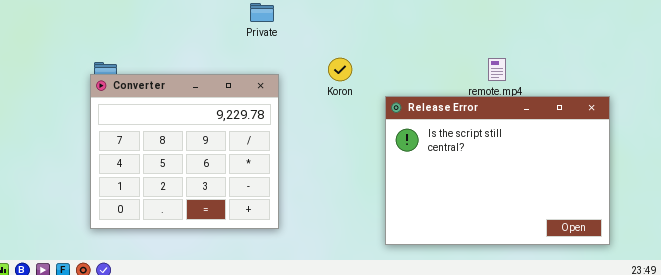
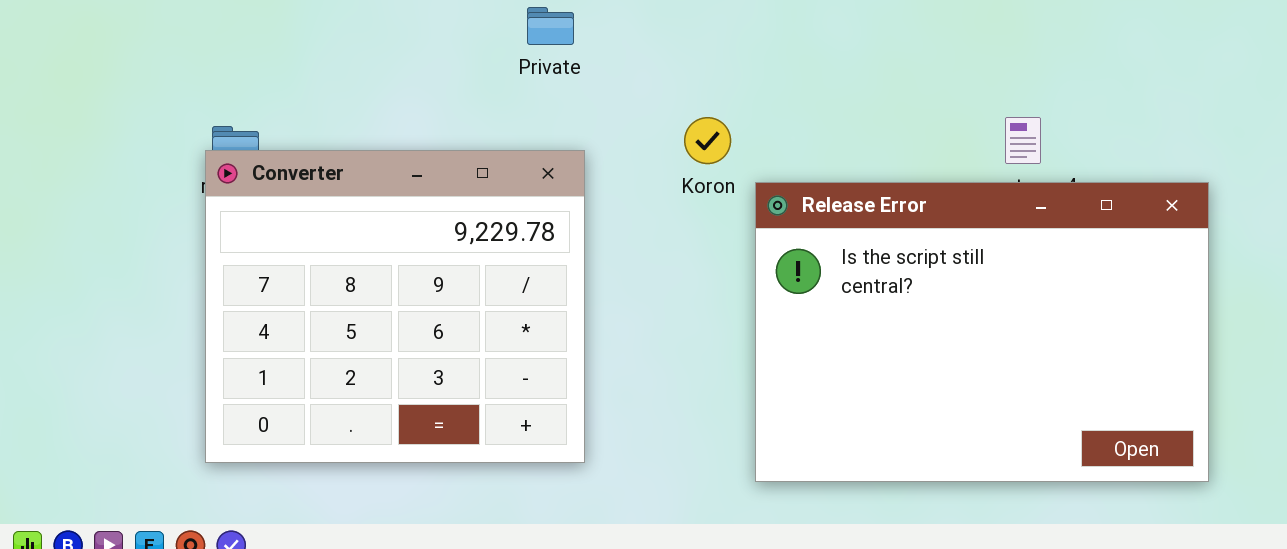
Release Error: [385,96,610,245] -> [755,182,1209,482], moved

